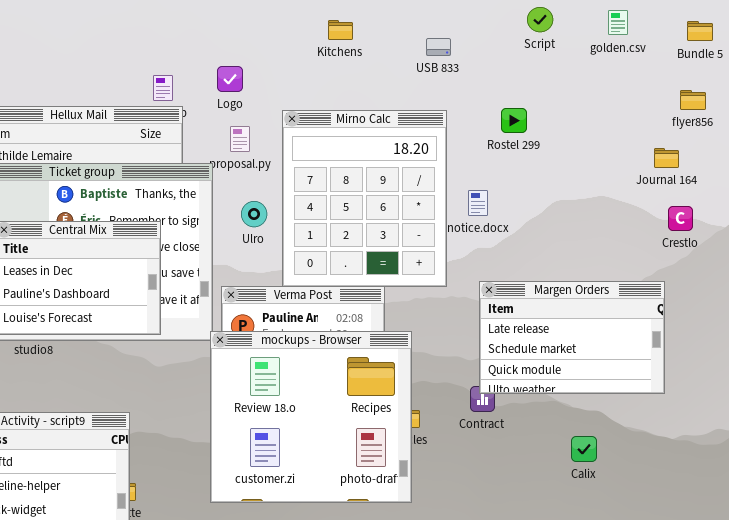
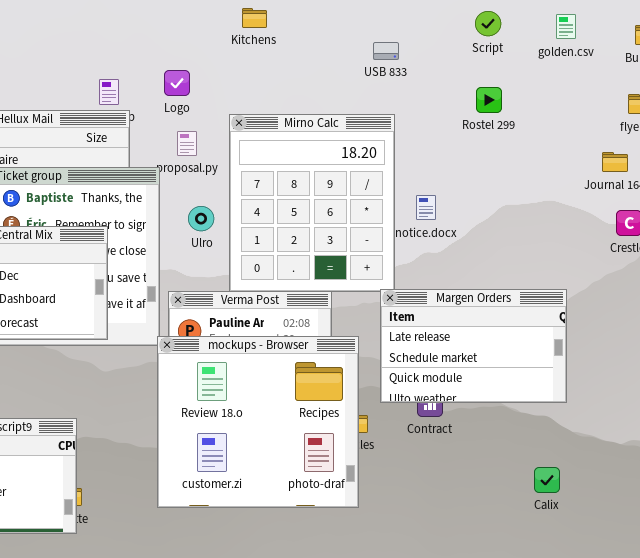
Kitchens: [328,20,353,40] -> [242,8,267,28], moved
Rostel 299: [501,108,527,133] -> [476,87,502,113], moved
Margen Orders: [479,281,665,394] -> [380,289,567,403], moved
Calix: [571,436,597,462] -> [534,467,560,493], moved

